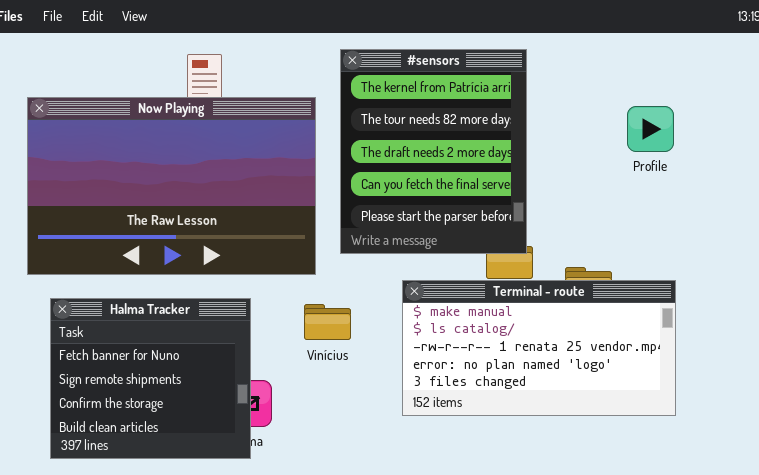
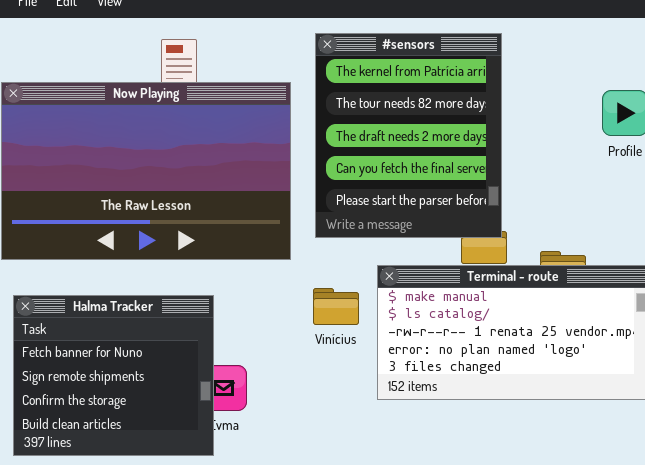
Halma Tracker: [50,298,251,459] -> [13,295,214,456], moved
Vinícius: [304,304,351,340] -> [313,288,359,325], moved

